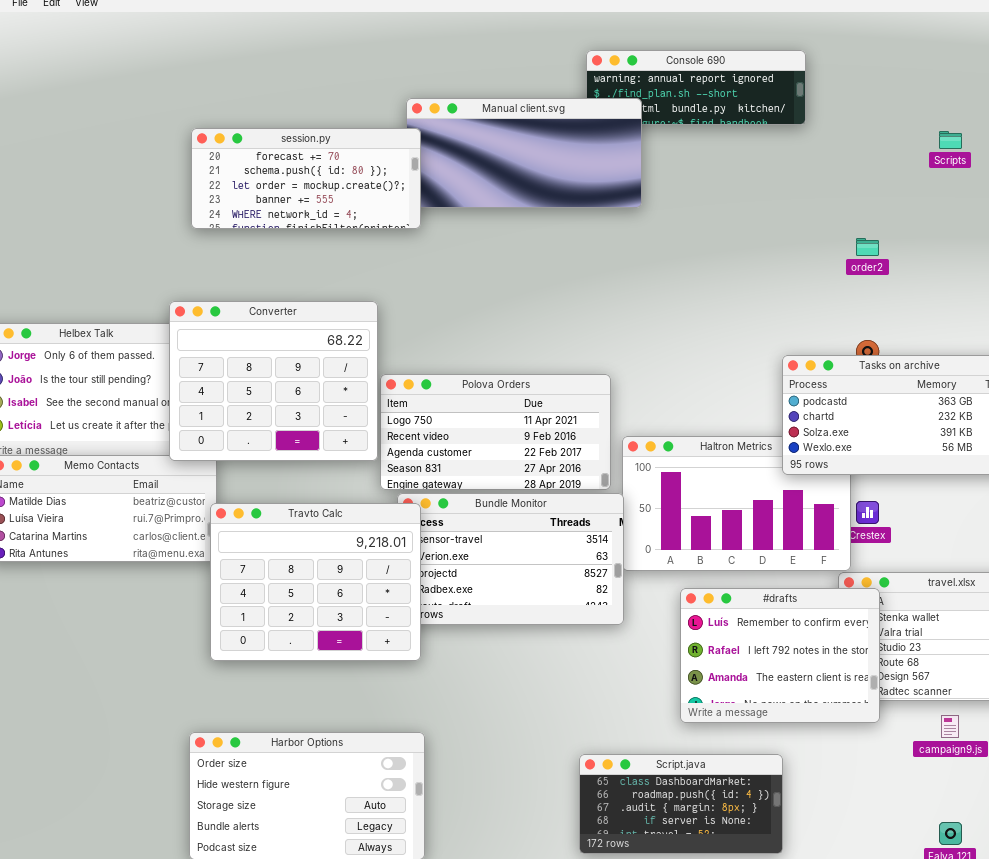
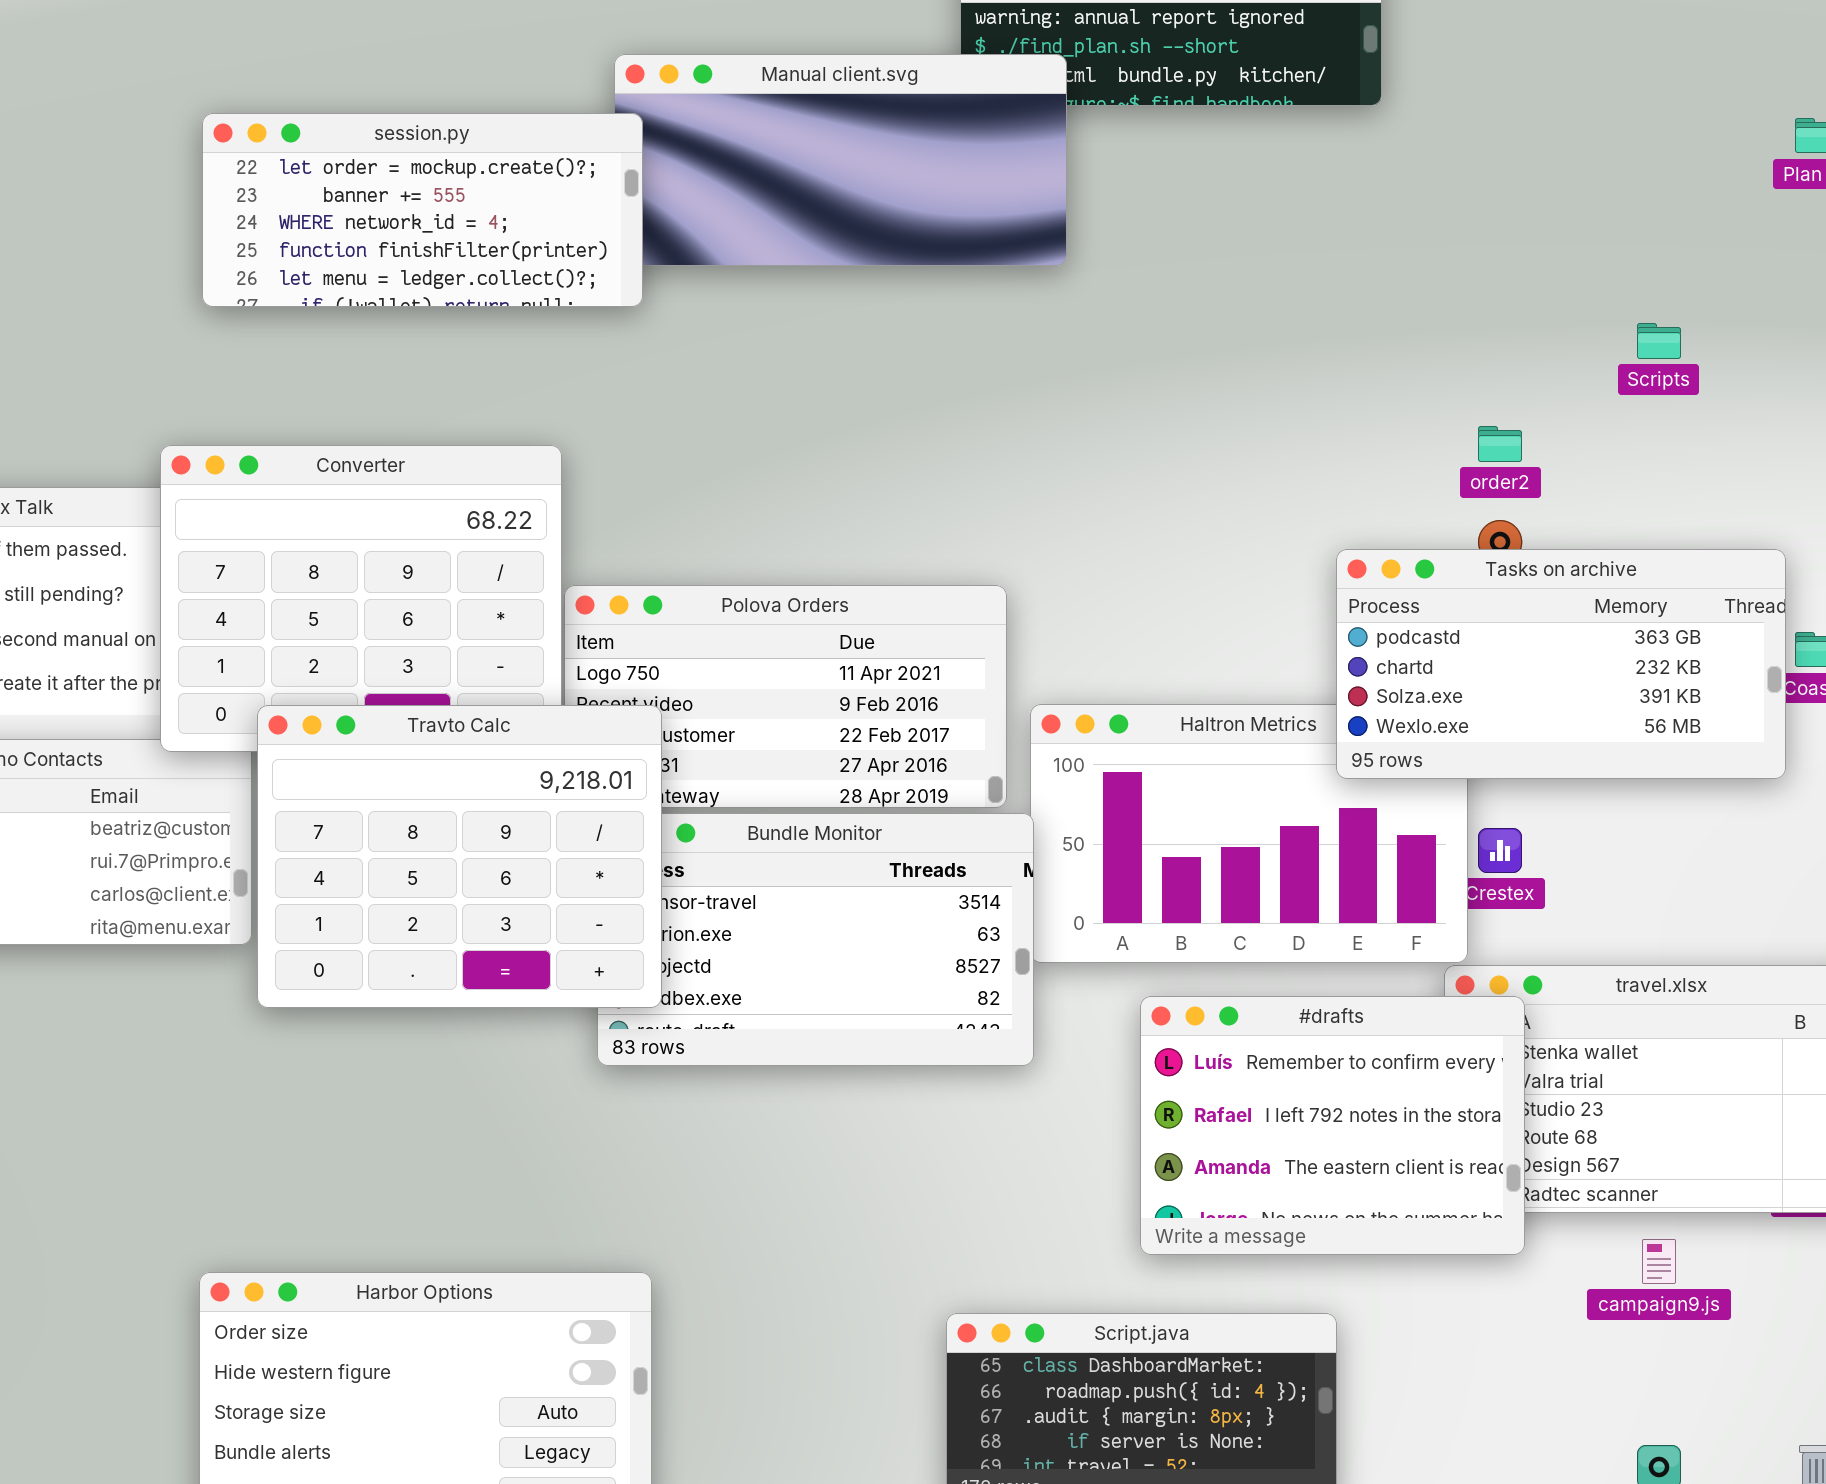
session.py: [191,128,421,229] -> [202,113,643,307], scrolled down 2 rows
Scripts: [939,131,962,149] -> [1637,323,1681,359], moved
order2: [856,238,879,256] -> [1478,426,1522,462], moved
Travto Calc: [210,503,421,661] -> [257,705,662,1008], moved

